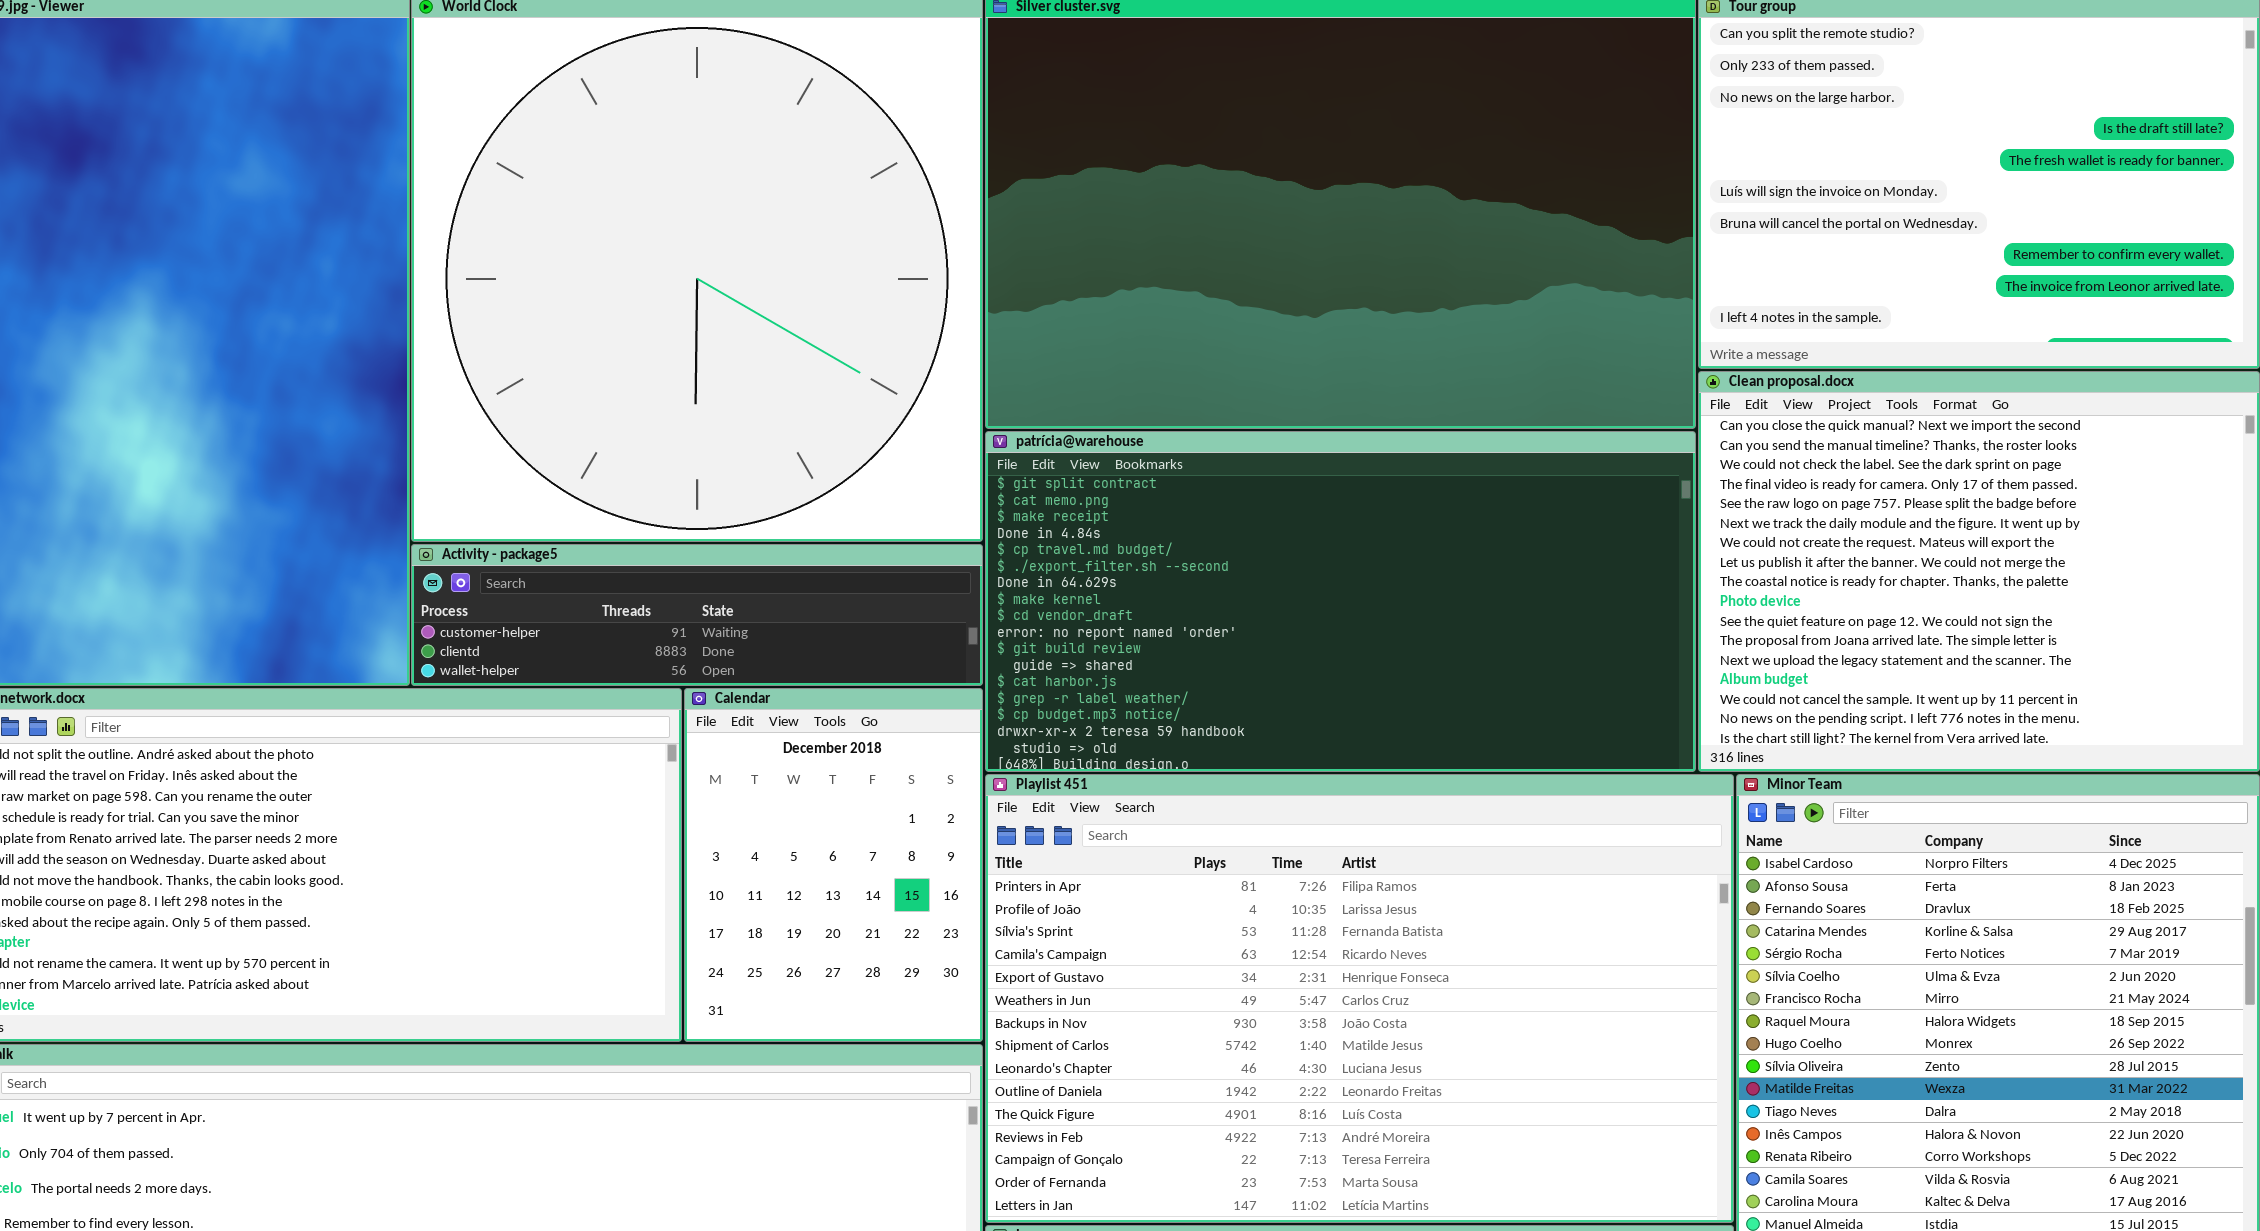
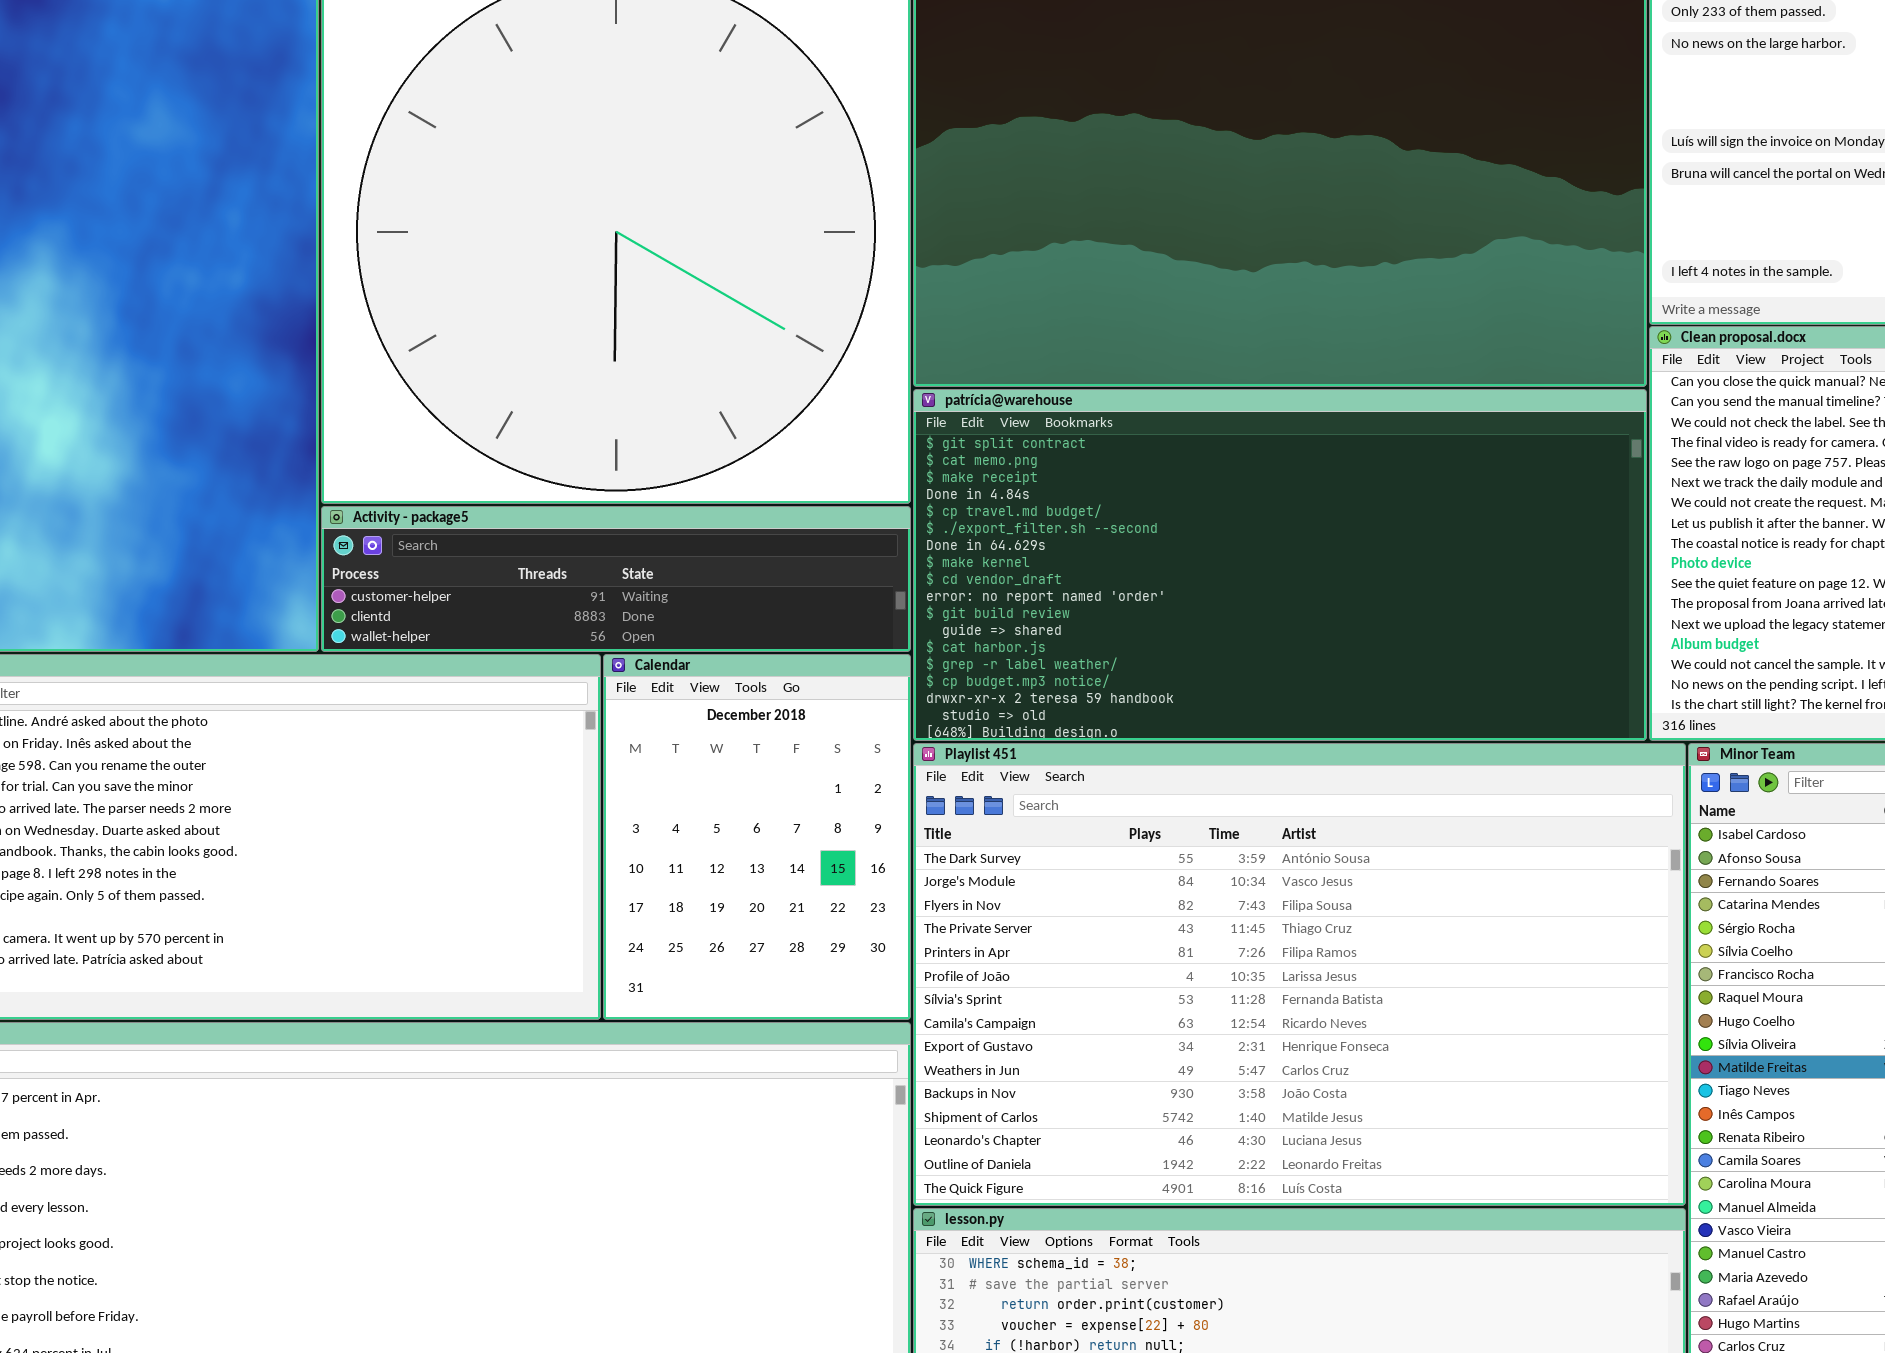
Playlist 451: [985,774,1734,1223] -> [913,743,1686,1206], scrolled up 4 rows

